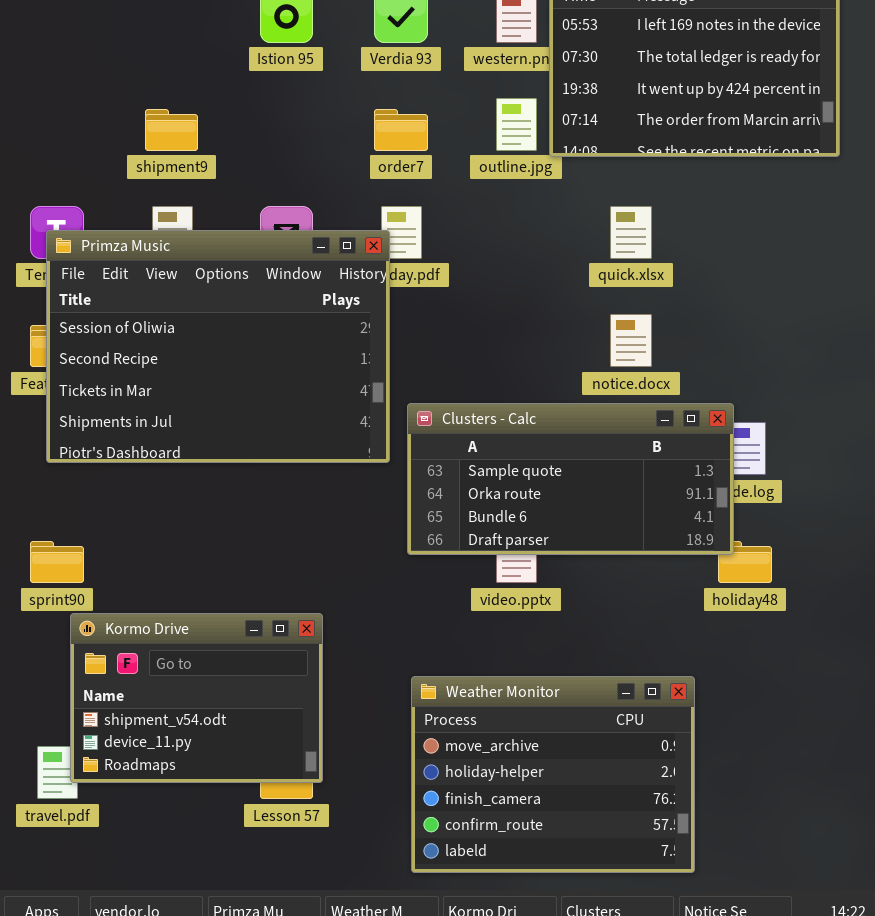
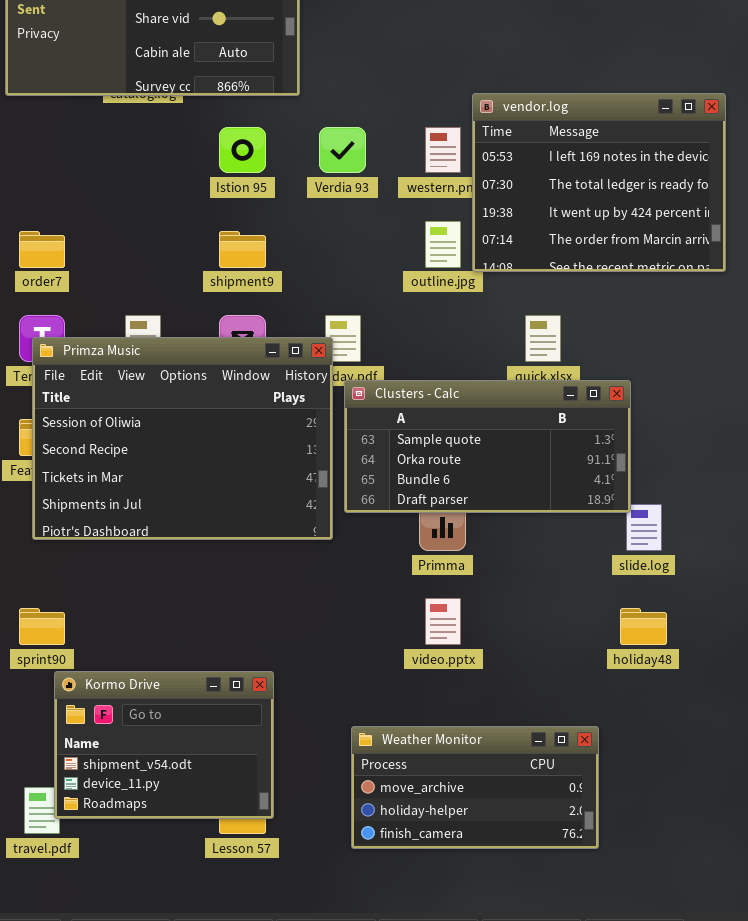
shipment9: [145,109,198,151] -> [219,231,266,268], moved
order7: [374,109,428,151] -> [19,231,65,268], moved
Clusters - Calc: [407,403,734,555] -> [344,380,631,513], moved
Weather Monitor: [411,676,695,873] -> [351,726,599,849], resized

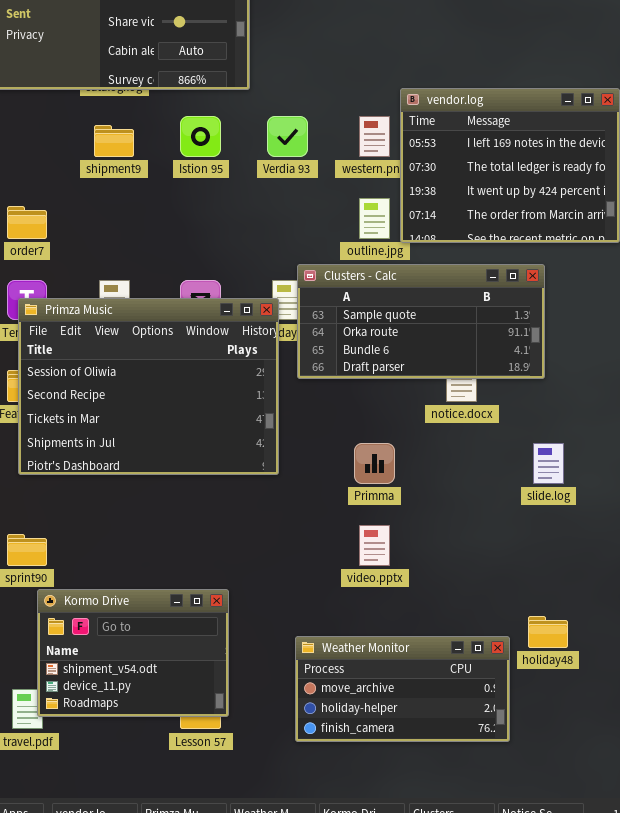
shipment9: [219,231,266,268] -> [94,125,134,157], moved
Clusters - Calc: [344,380,631,513] -> [297,264,545,379], moved
holiday48: [620,608,667,645] -> [528,616,568,648], moved

